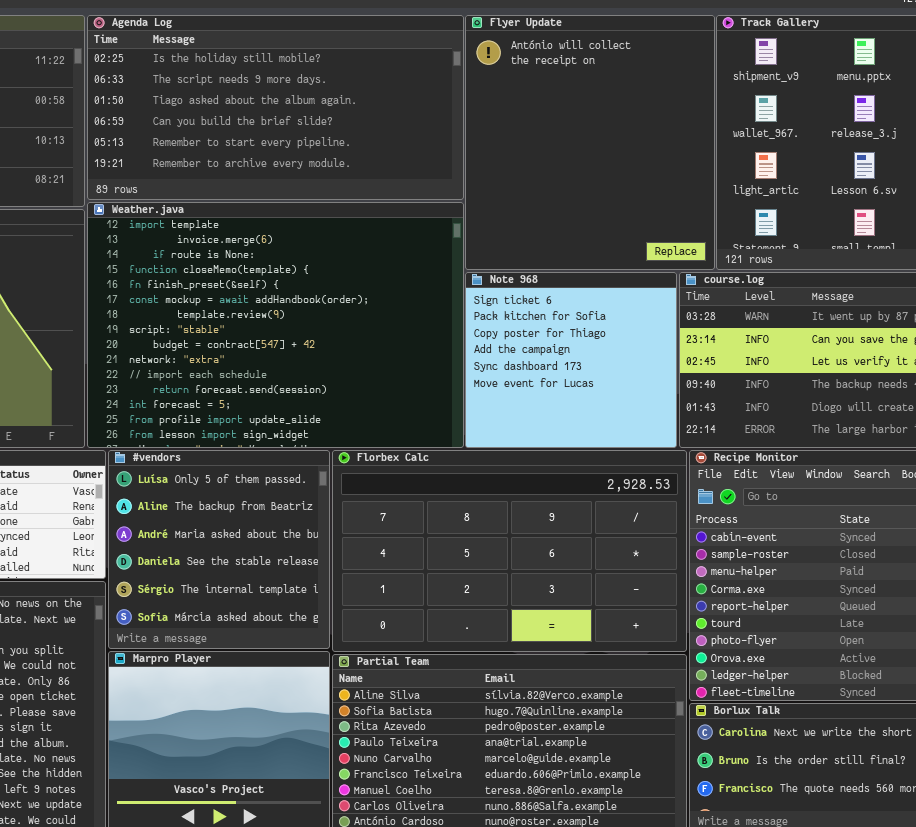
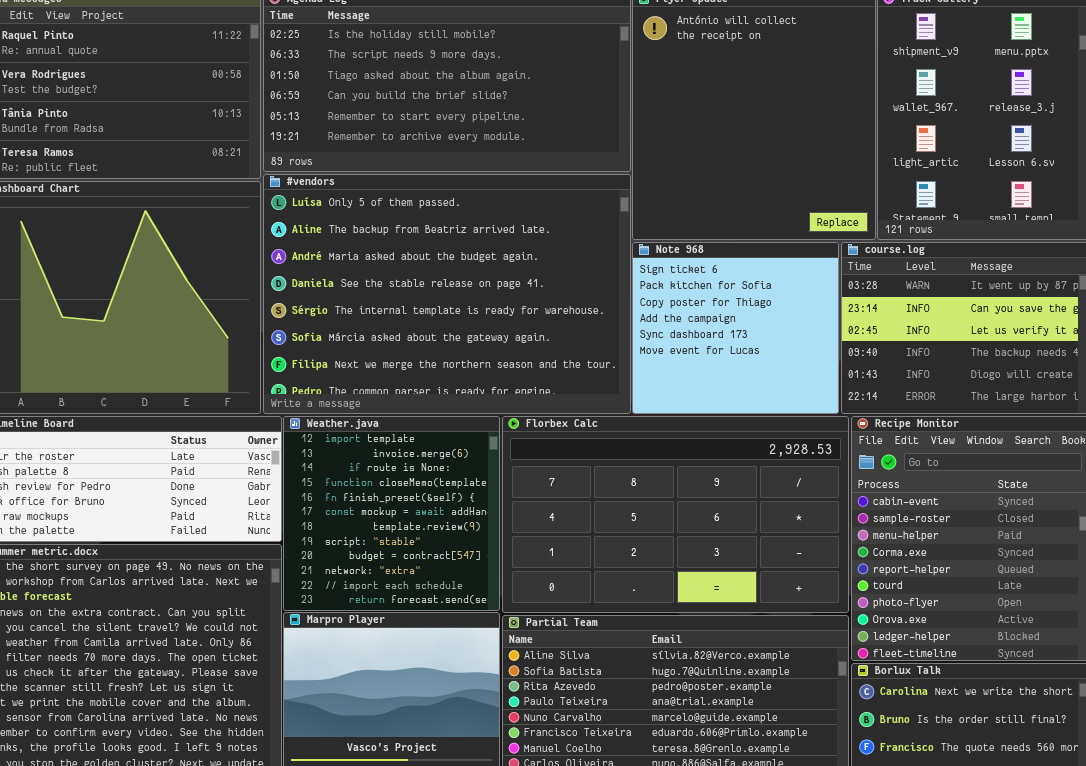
Weather.java: [87,202,464,448] -> [283,416,500,611], moved, resized
#vendors: [108,450,330,649] -> [263,174,631,414], moved, resized

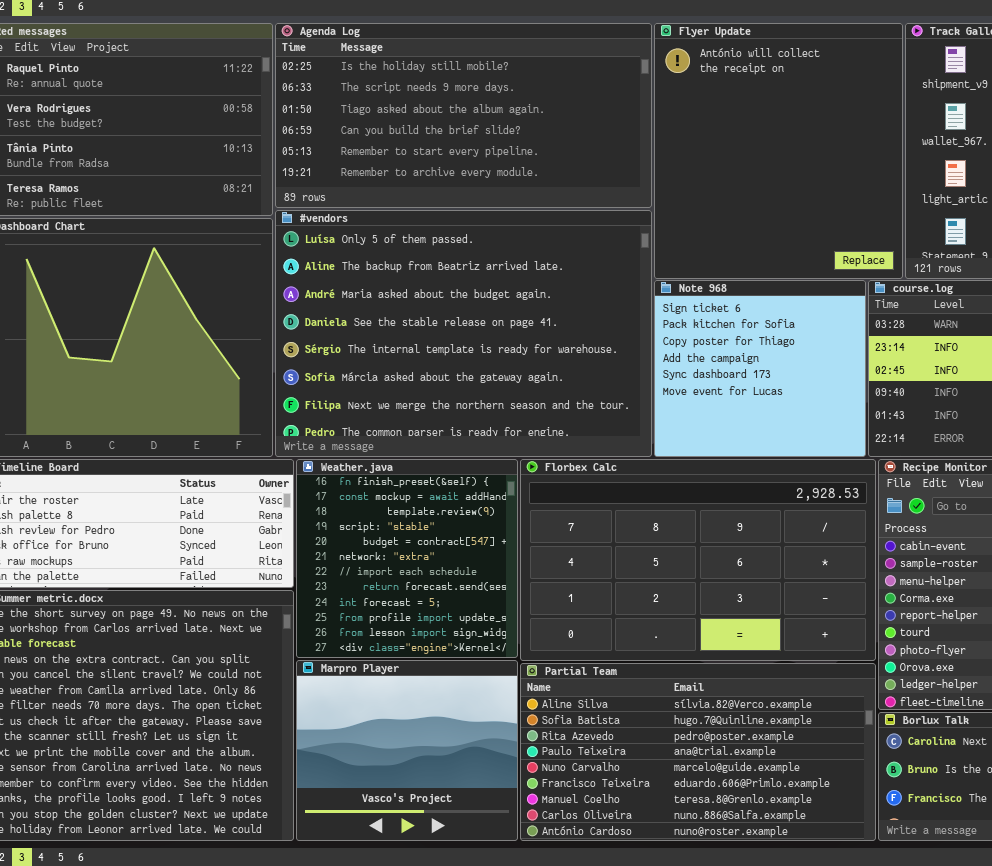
Weather.java: [283,416,500,611] -> [296,459,518,658], scrolled down 4 rows

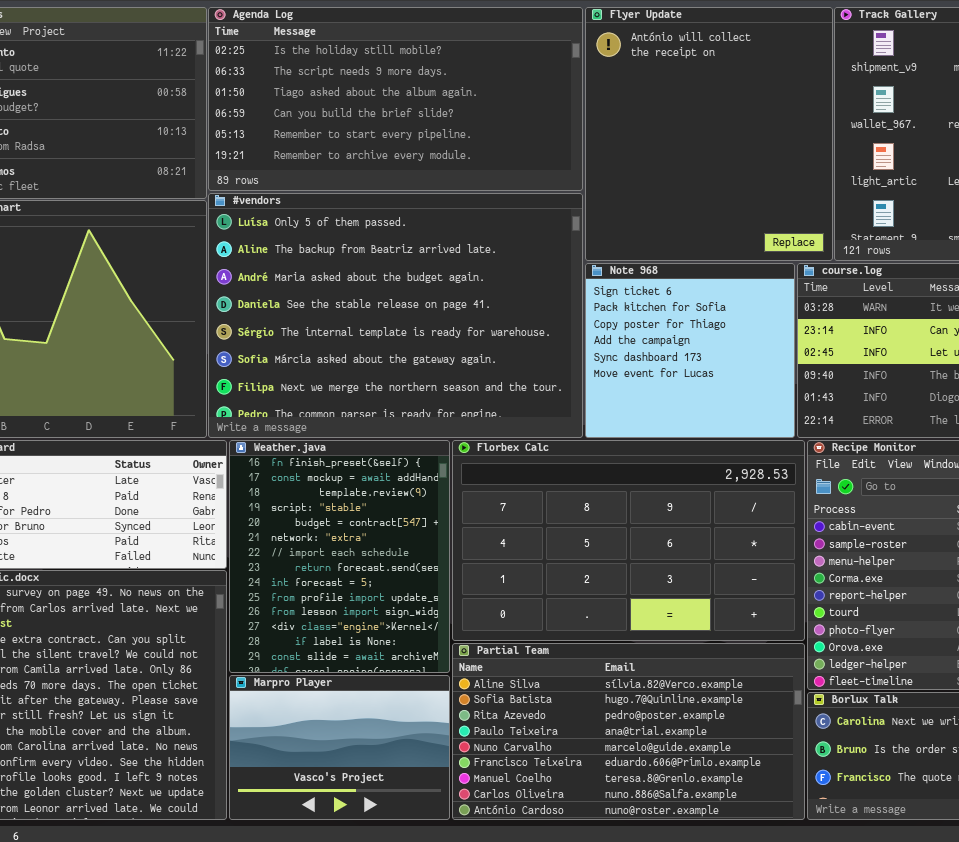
Weather.java: [296,459,518,658] -> [229,440,450,673], resized
Marpro Player: [296,660,518,841] -> [229,675,450,820], resized

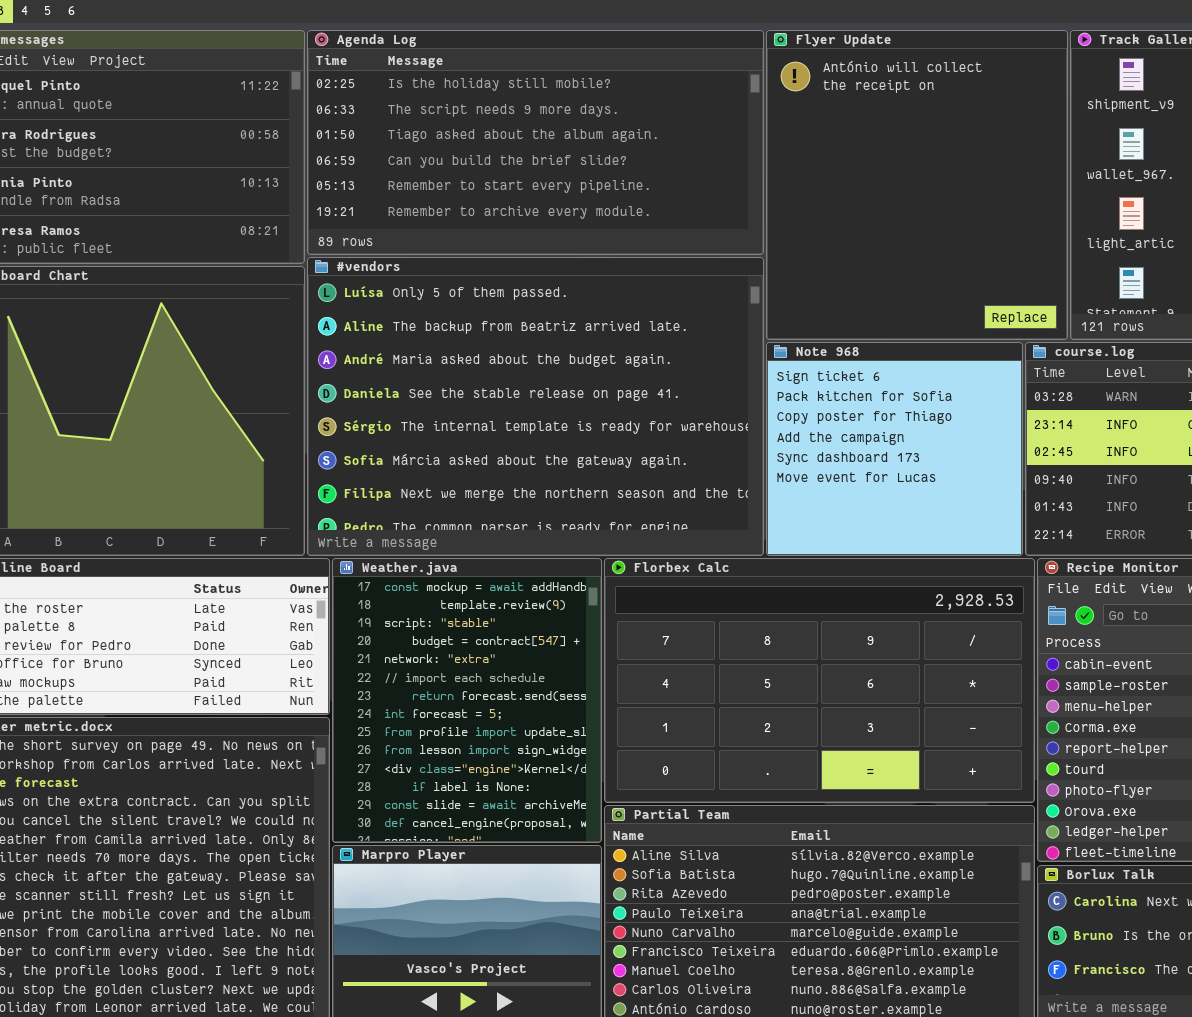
Weather.java: [229,440,450,673] -> [332,558,602,843], scrolled down 1 row

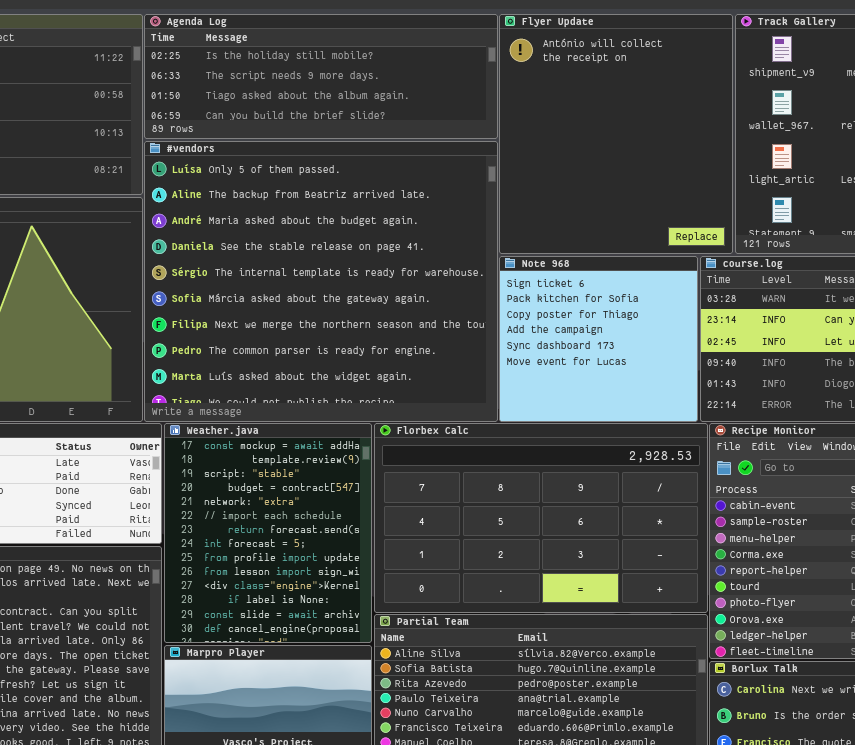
Agenda Log: [307,30,764,255] -> [144,14,498,139], resized
#vendors: [307,257,764,556] -> [144,141,498,422], resized

